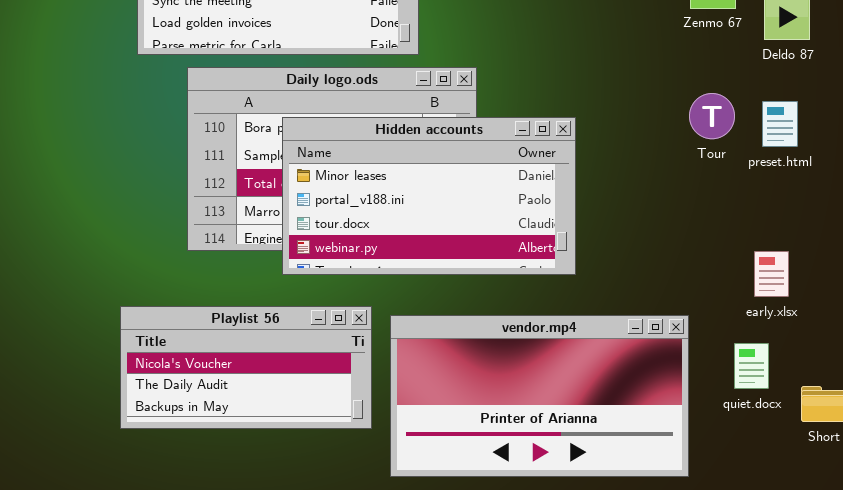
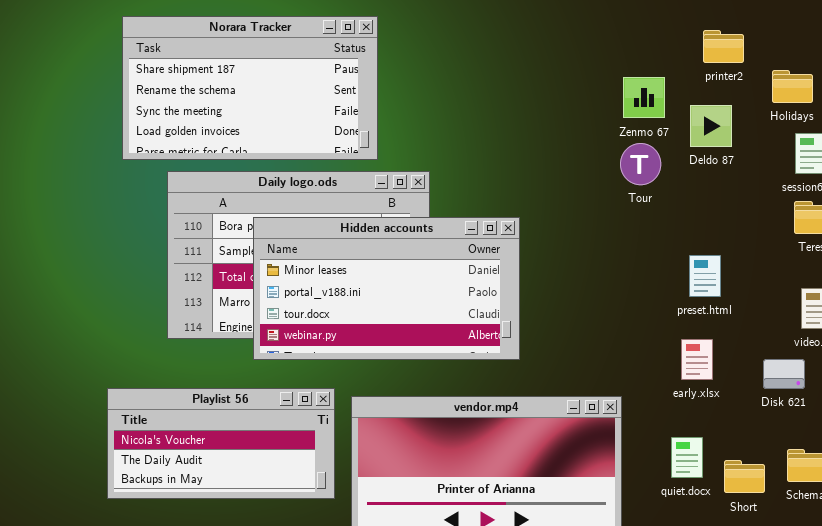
Tour: [689,93,735,139] -> [620,143,661,185], moved
preset.html: [762,101,798,147] -> [689,255,721,297], moved
quiet.docx: [734,343,769,389] -> [671,437,703,478], moved

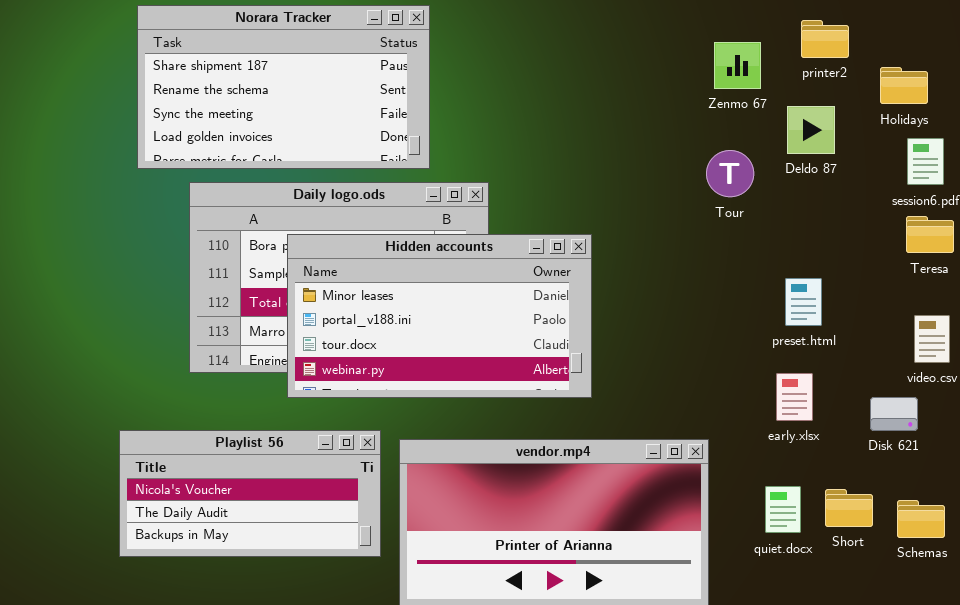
Zenmo 67: [623,77,665,118] -> [714,42,761,89], moved
Short: [724,460,765,493] -> [825,489,873,527], moved

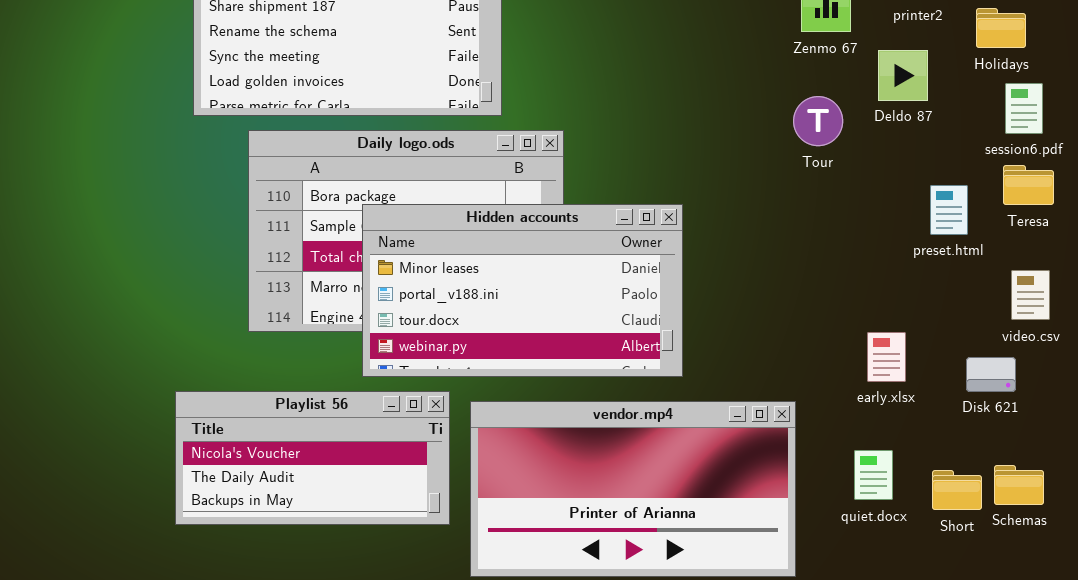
Hidden accounts: [287,234,592,398] -> [362,204,683,377], moved
preset.html: [785,278,822,326] -> [930,185,968,235], moved
Short: [825,489,873,527] -> [932,470,982,510], moved

